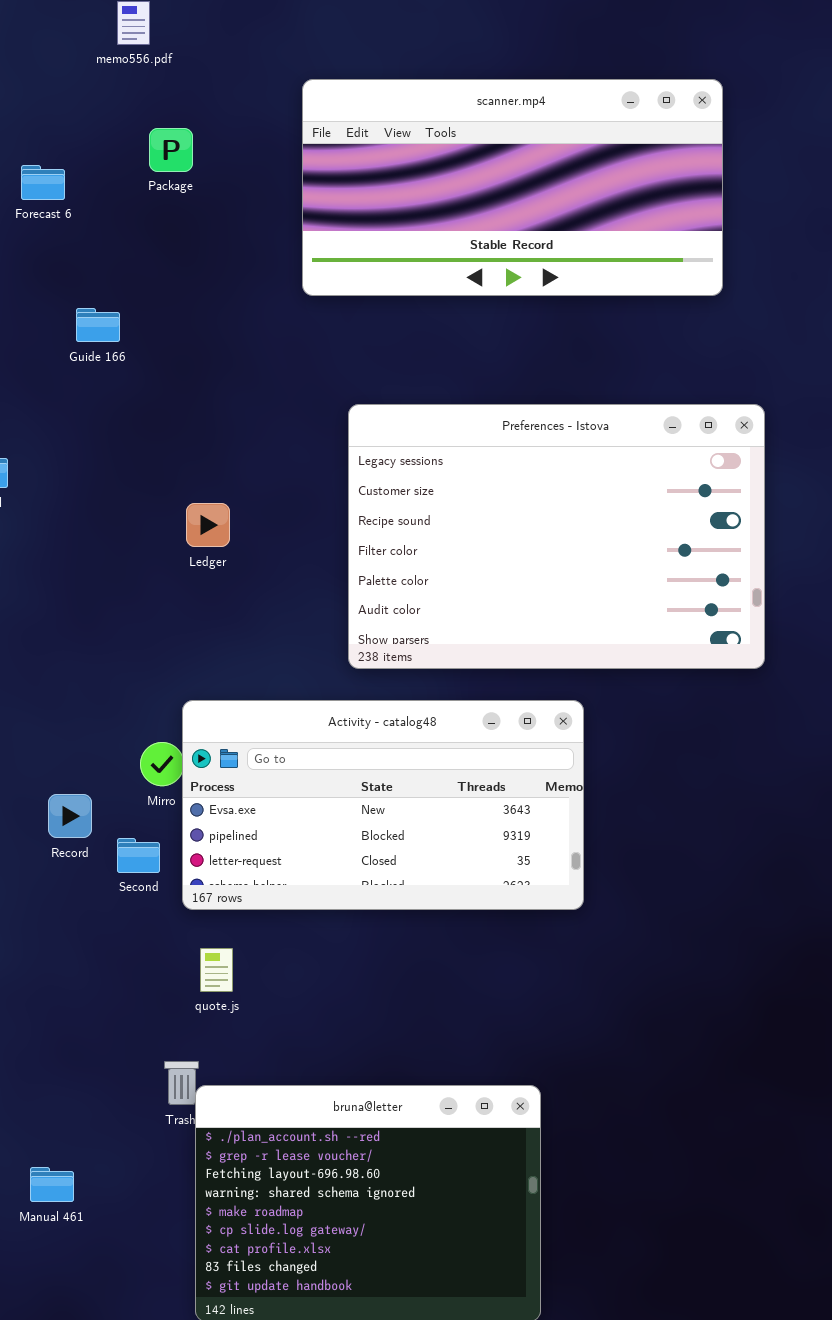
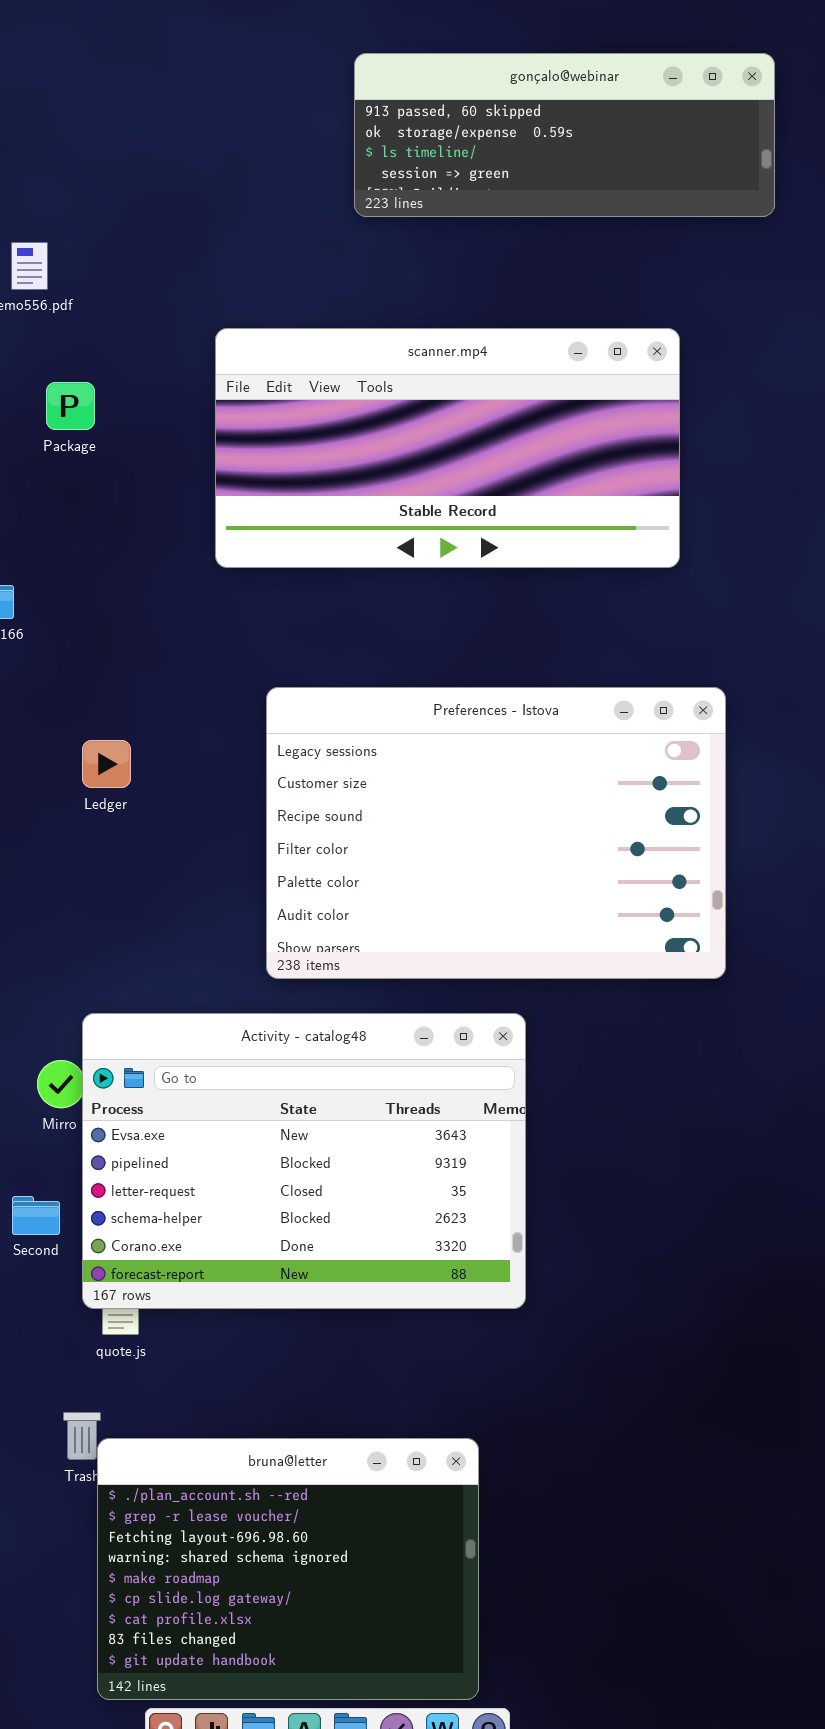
Ledger: [186,503,230,547] -> [82,740,131,788], moved
Activity - catalog48: [182,700,584,910] -> [82,1013,526,1309], resized
Second: [117,838,160,873] -> [12,1196,60,1235], moved

